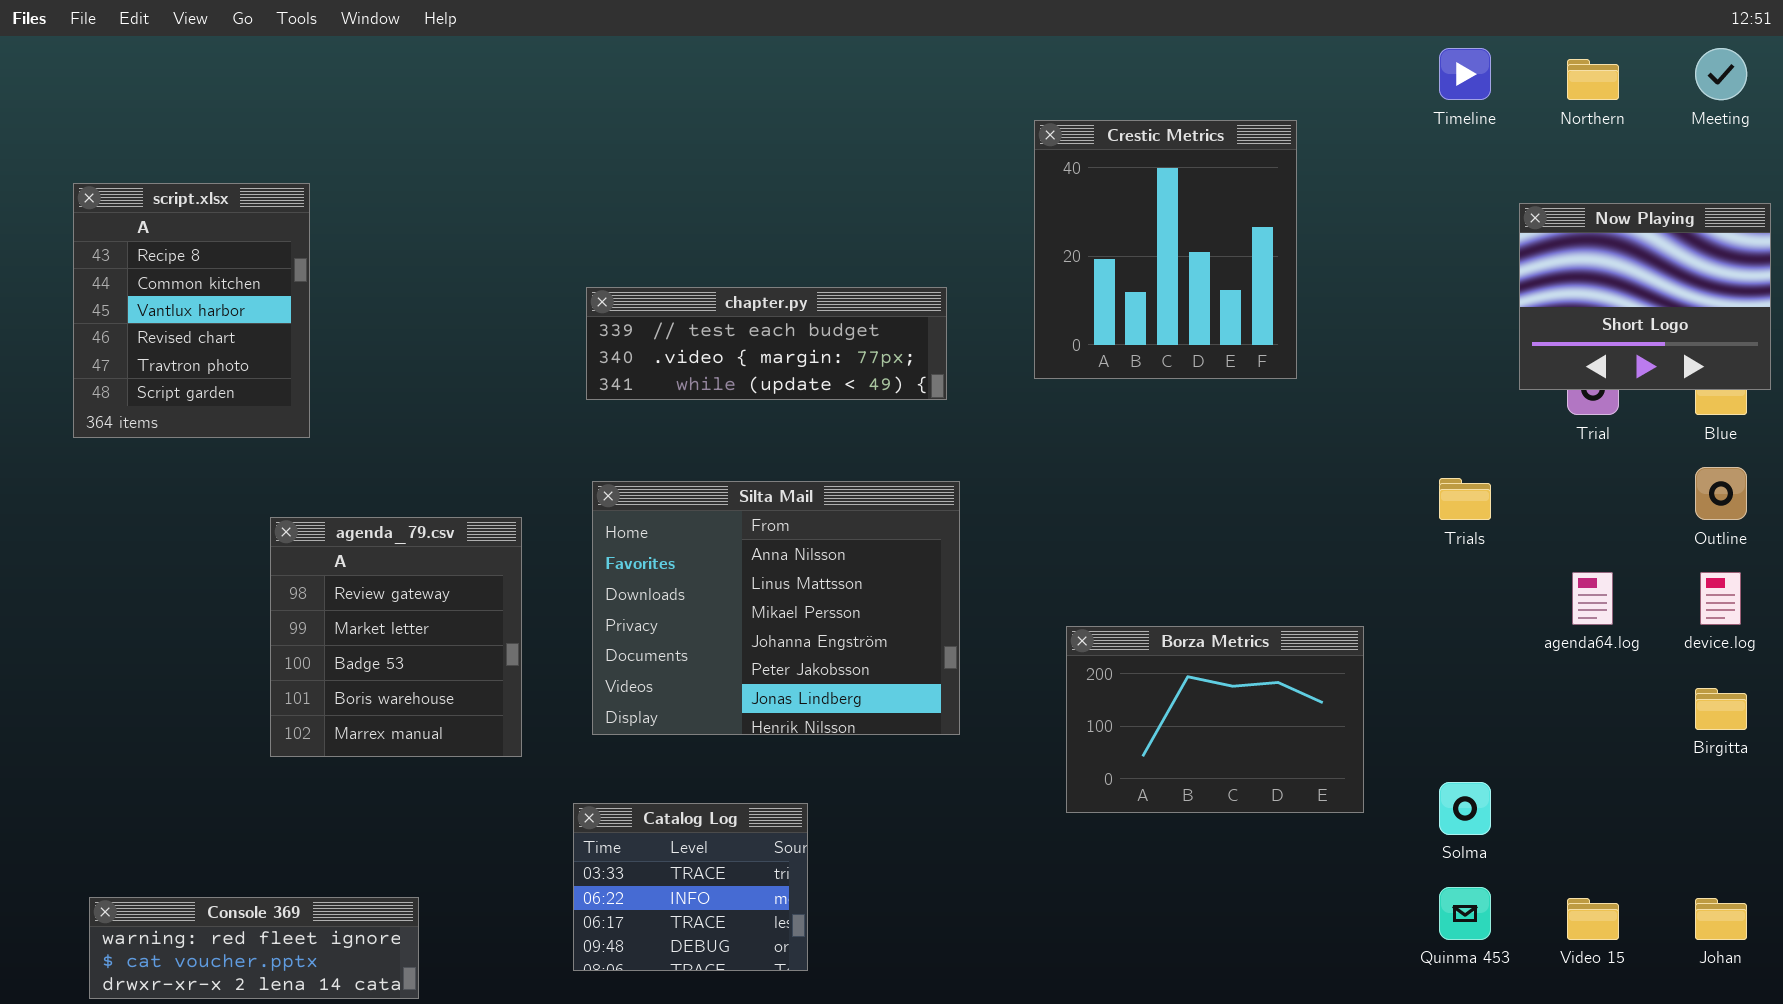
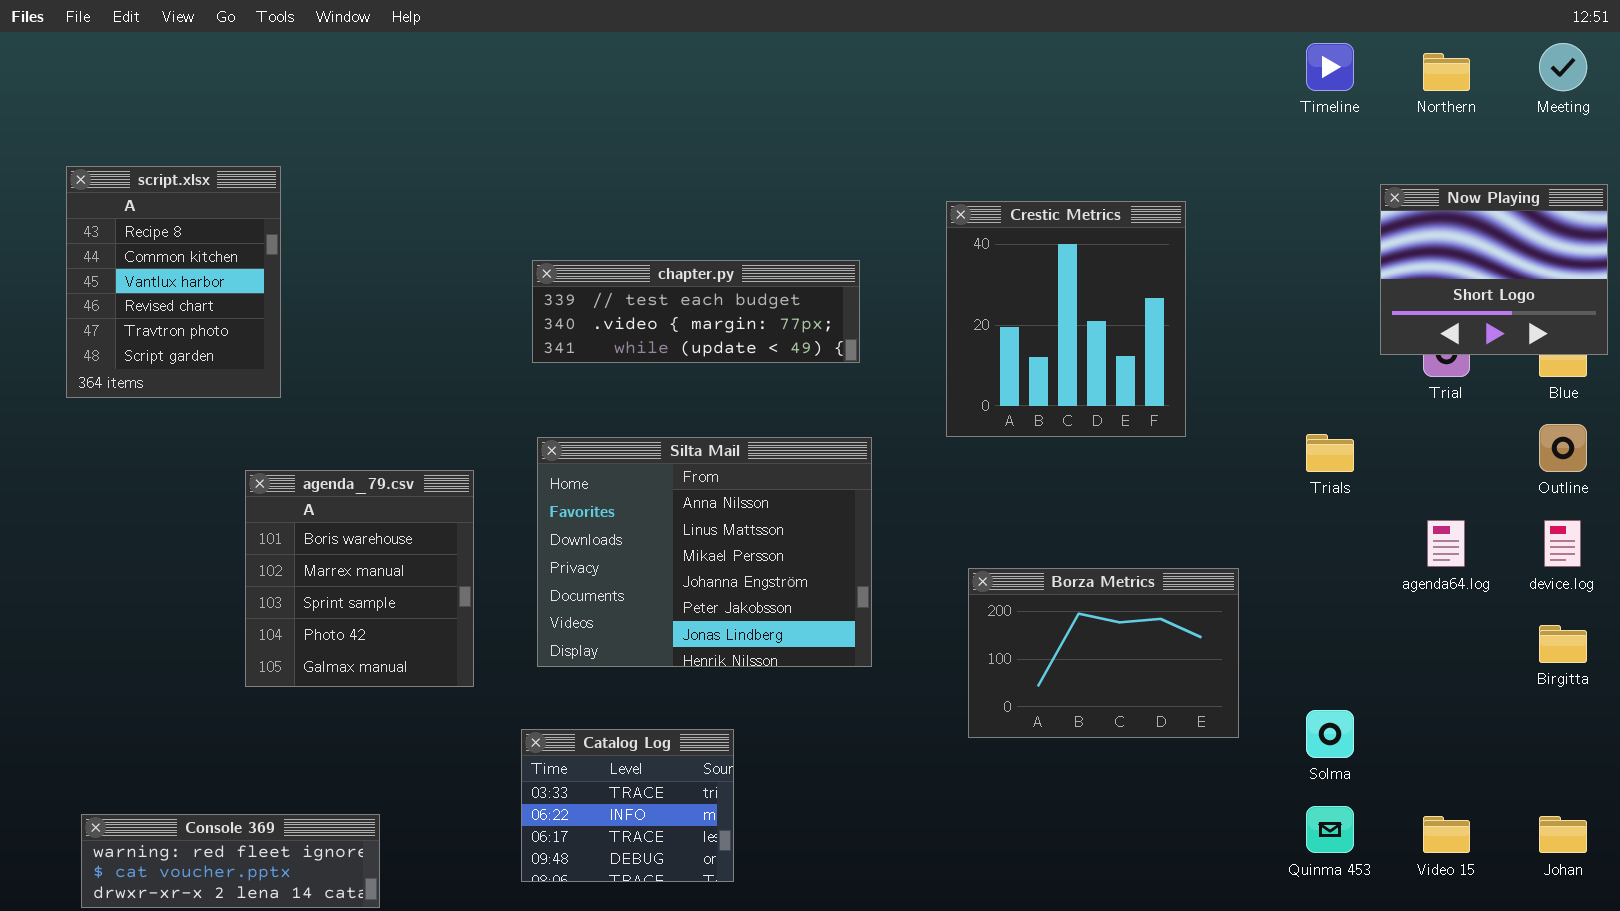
Crestic Metrics: [1034,120,1297,379] -> [946,201,1186,437], moved
agenda_79.csv: [270,517,522,757] -> [245,470,474,687], scrolled down 3 rows

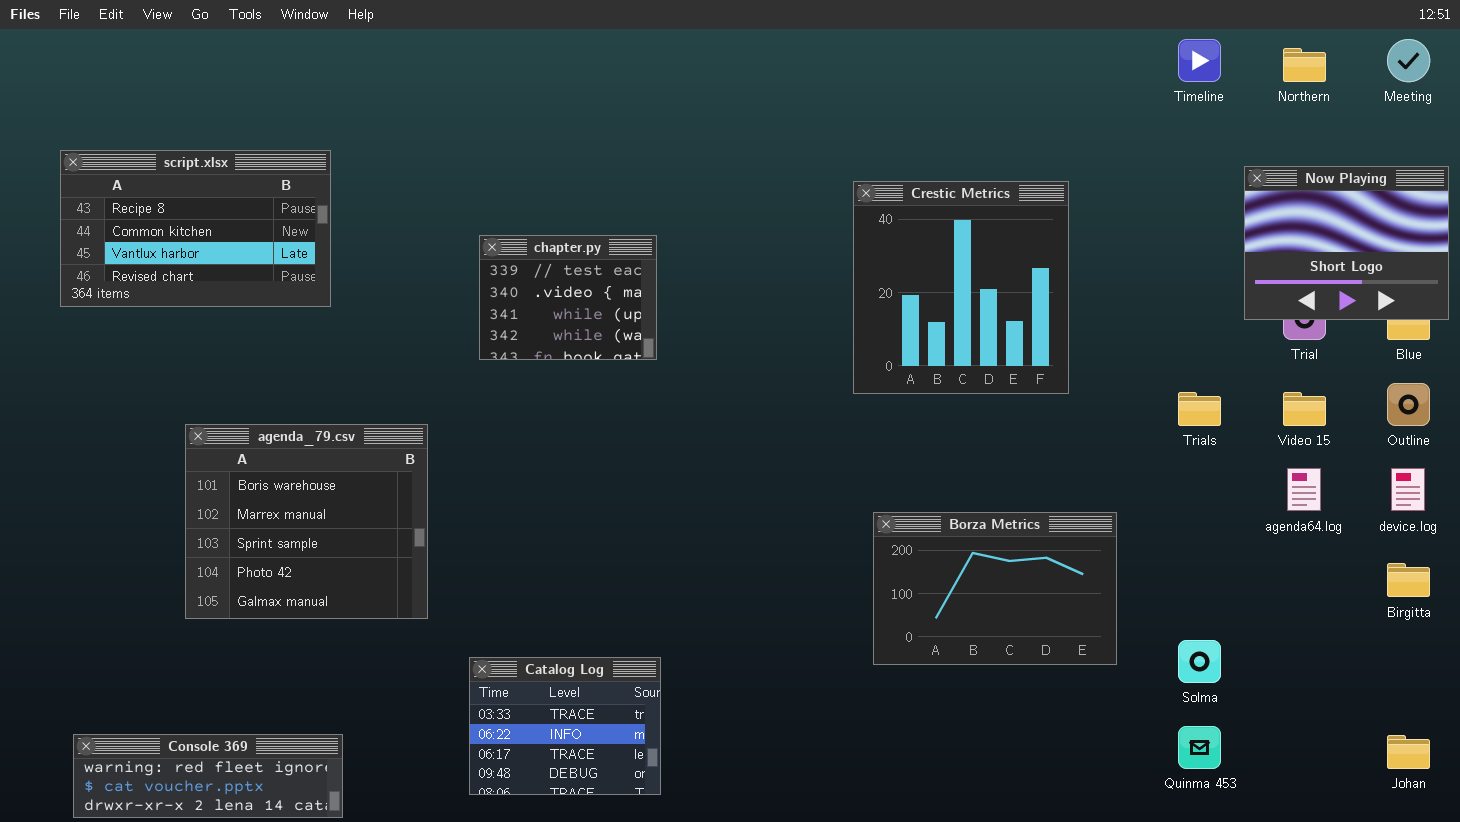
script.xlsx: [66,166,281,398] -> [60,150,331,307], resized
chapter.py: [532,260,860,363] -> [479,235,657,360], resized
Silta Mail: [537,437,872,667] -> none, closed
agenda_79.csv: [245,470,474,687] -> [185,424,428,619], resized
Video 15: [1423,816,1470,853] -> [1283,392,1326,426], moved

